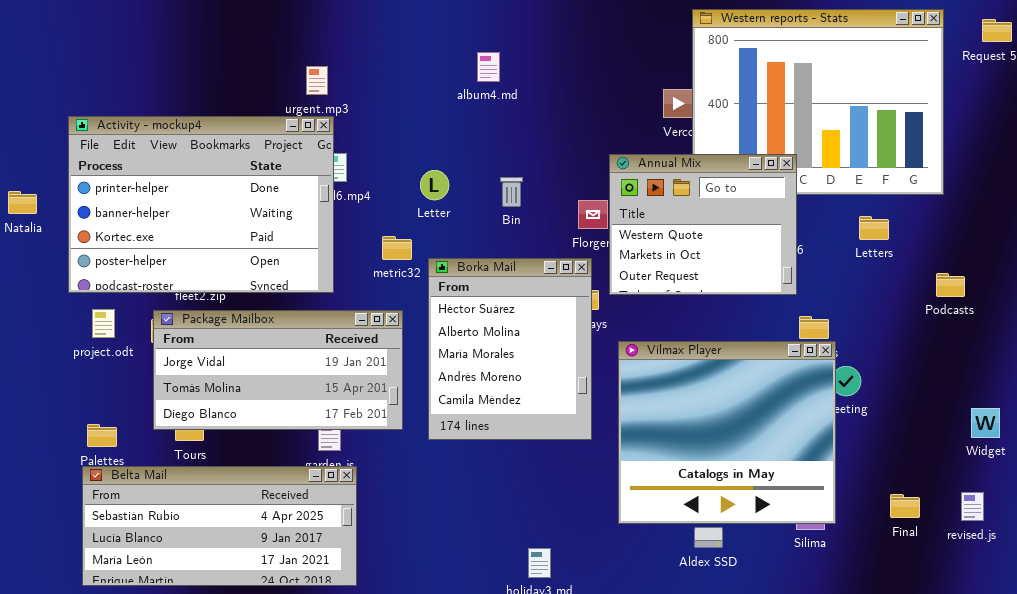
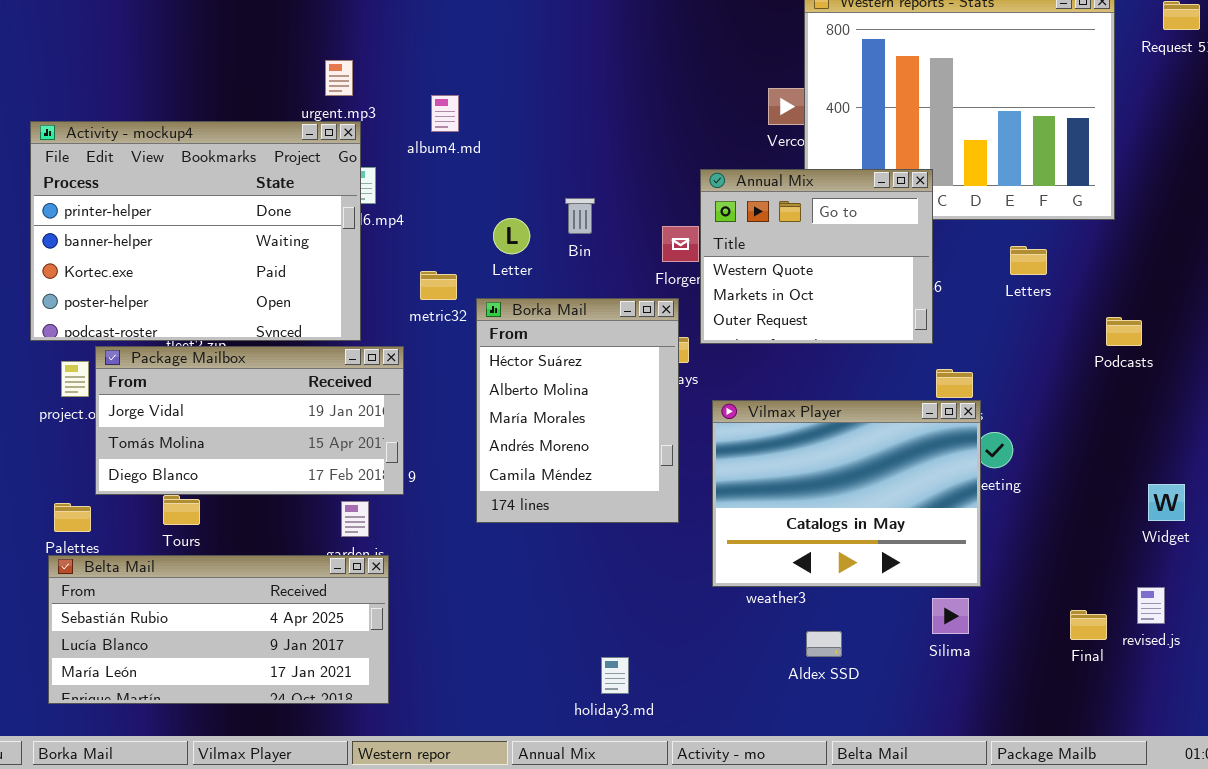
album4.md: [477,52,500,82] -> [431,95,459,132], moved
Letter: [420,170,449,200] -> [493,218,530,254], moved
Package Mailbox: [153,310,403,430] -> [95,346,404,495], moved
Vilmax Player: [618,341,836,524] -> [712,400,981,587], resized
Final: [890,494,920,518] -> [1070,610,1107,640], moved

